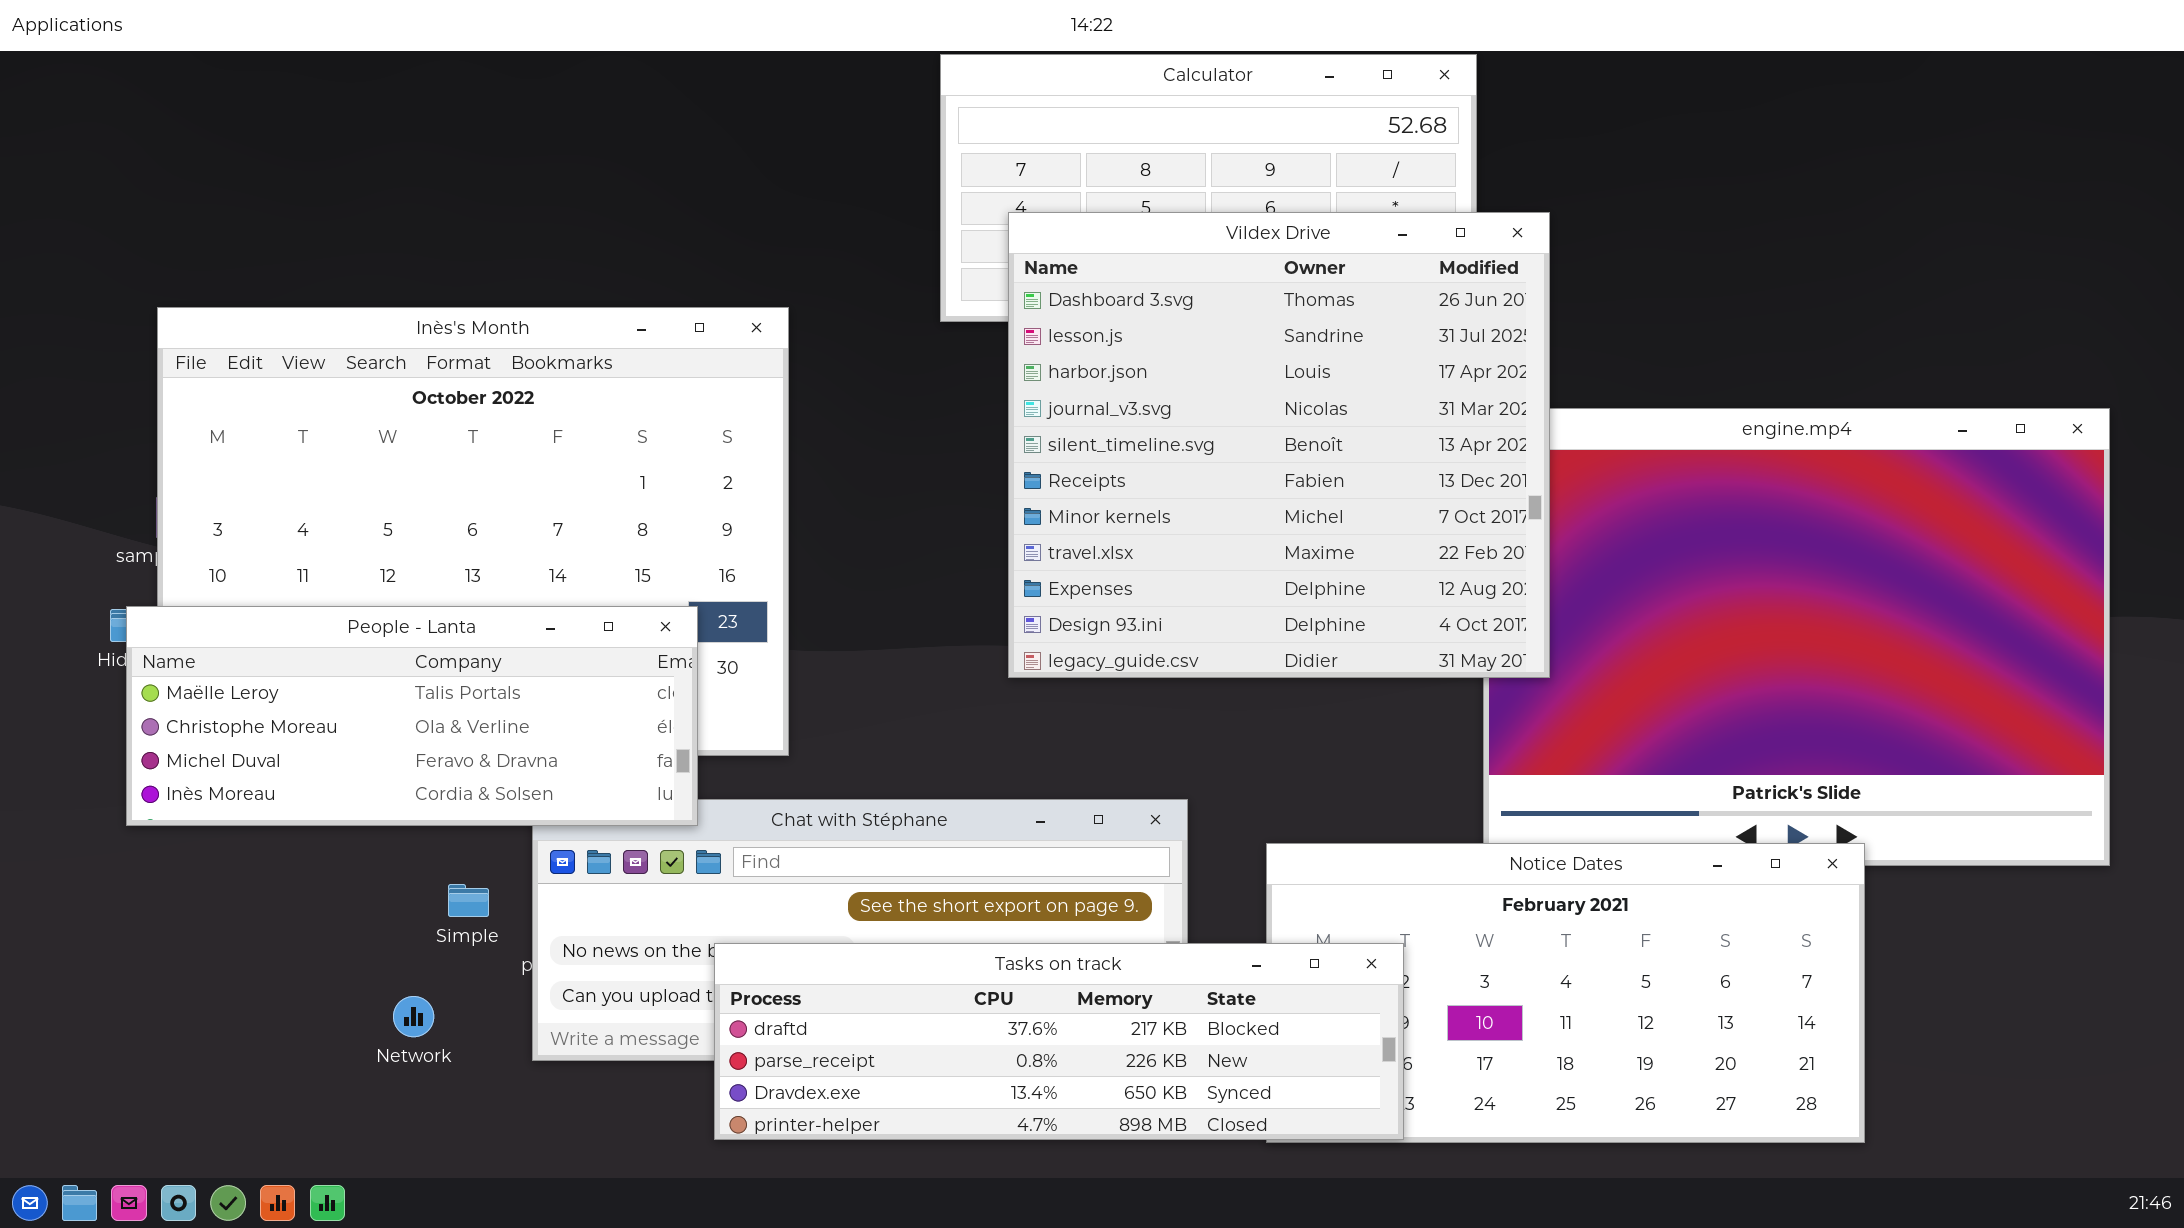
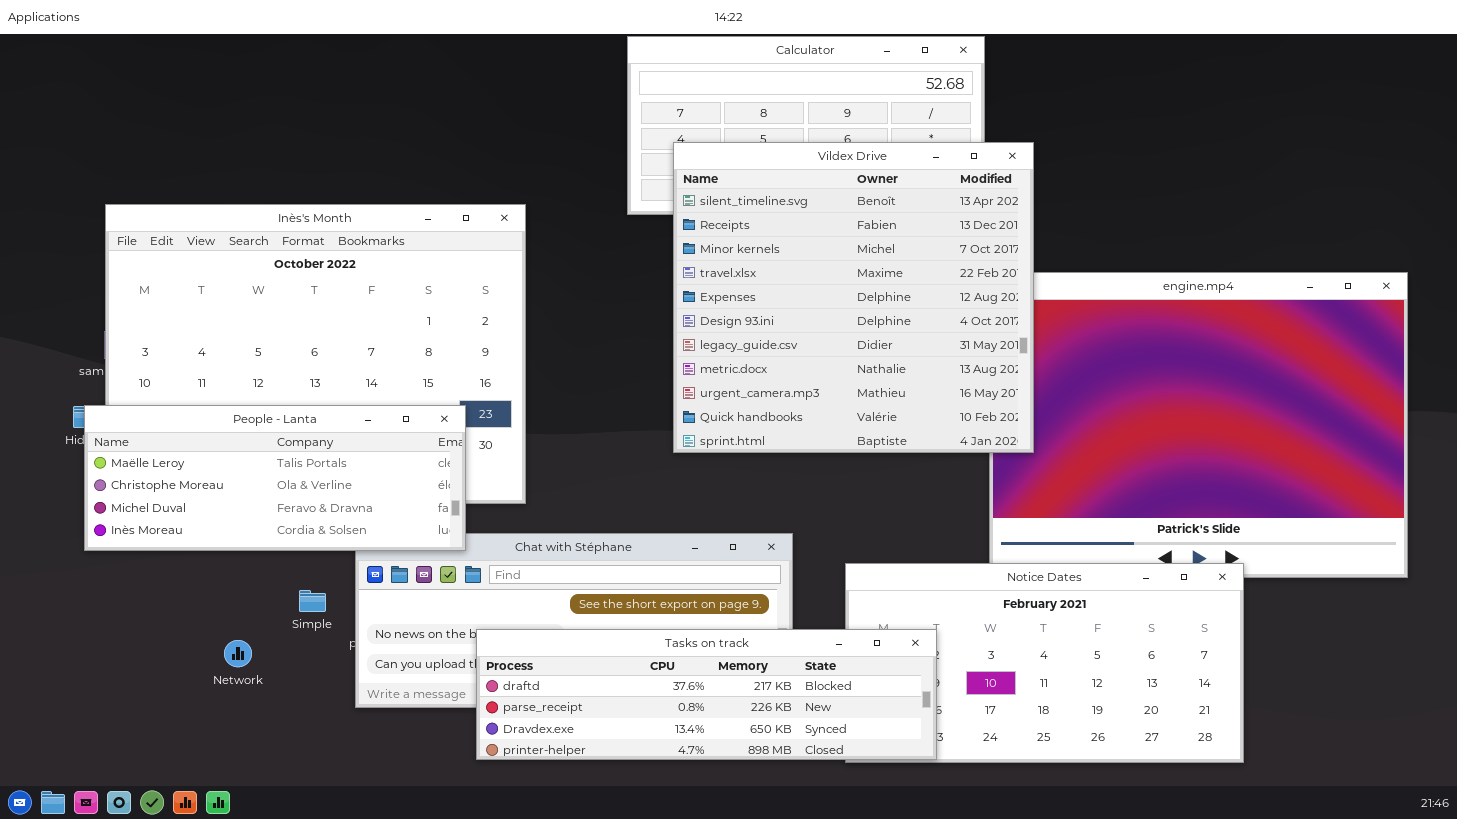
Vildex Drive: [1008,212,1550,678] -> [673,142,1034,453], scrolled down 4 rows
Network: [393,996,434,1037] -> [224,640,252,667], moved

